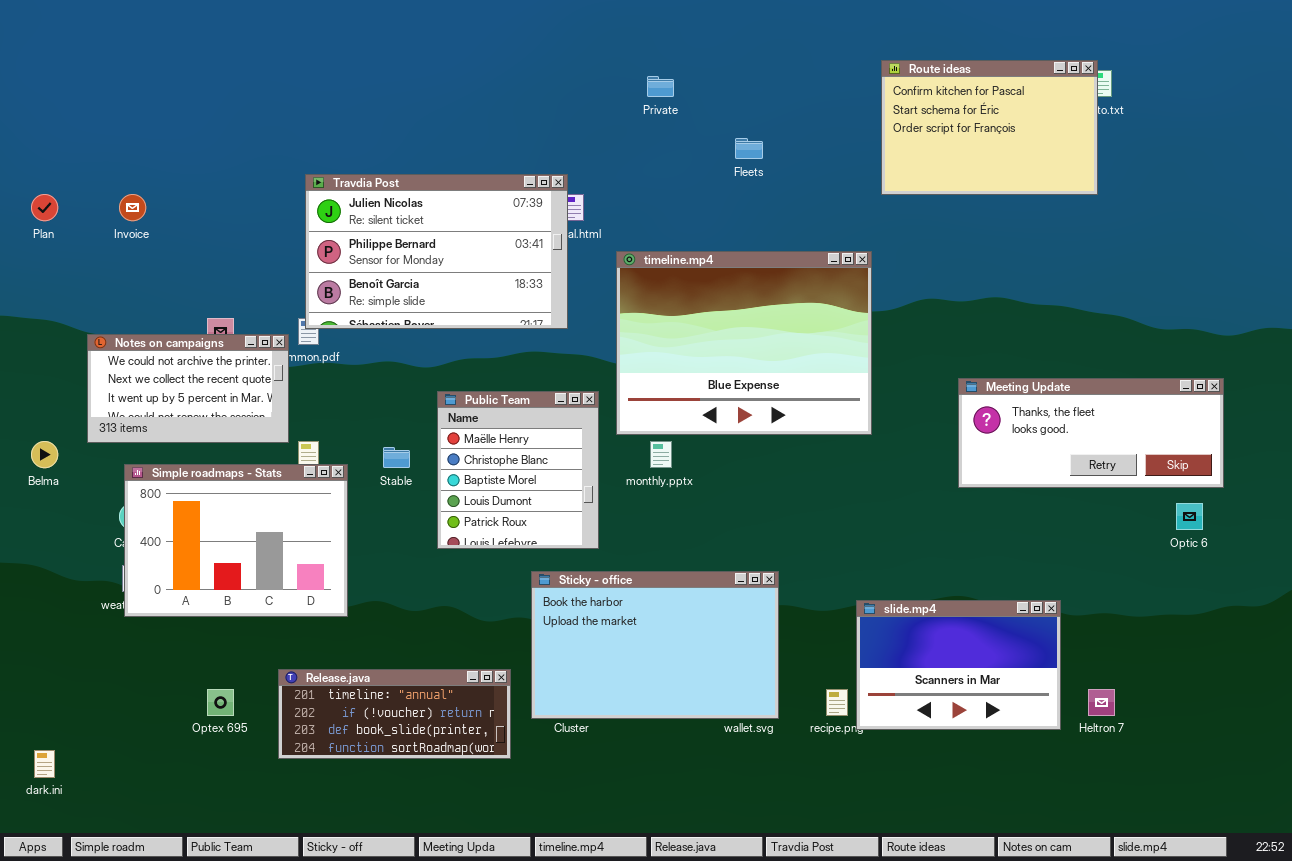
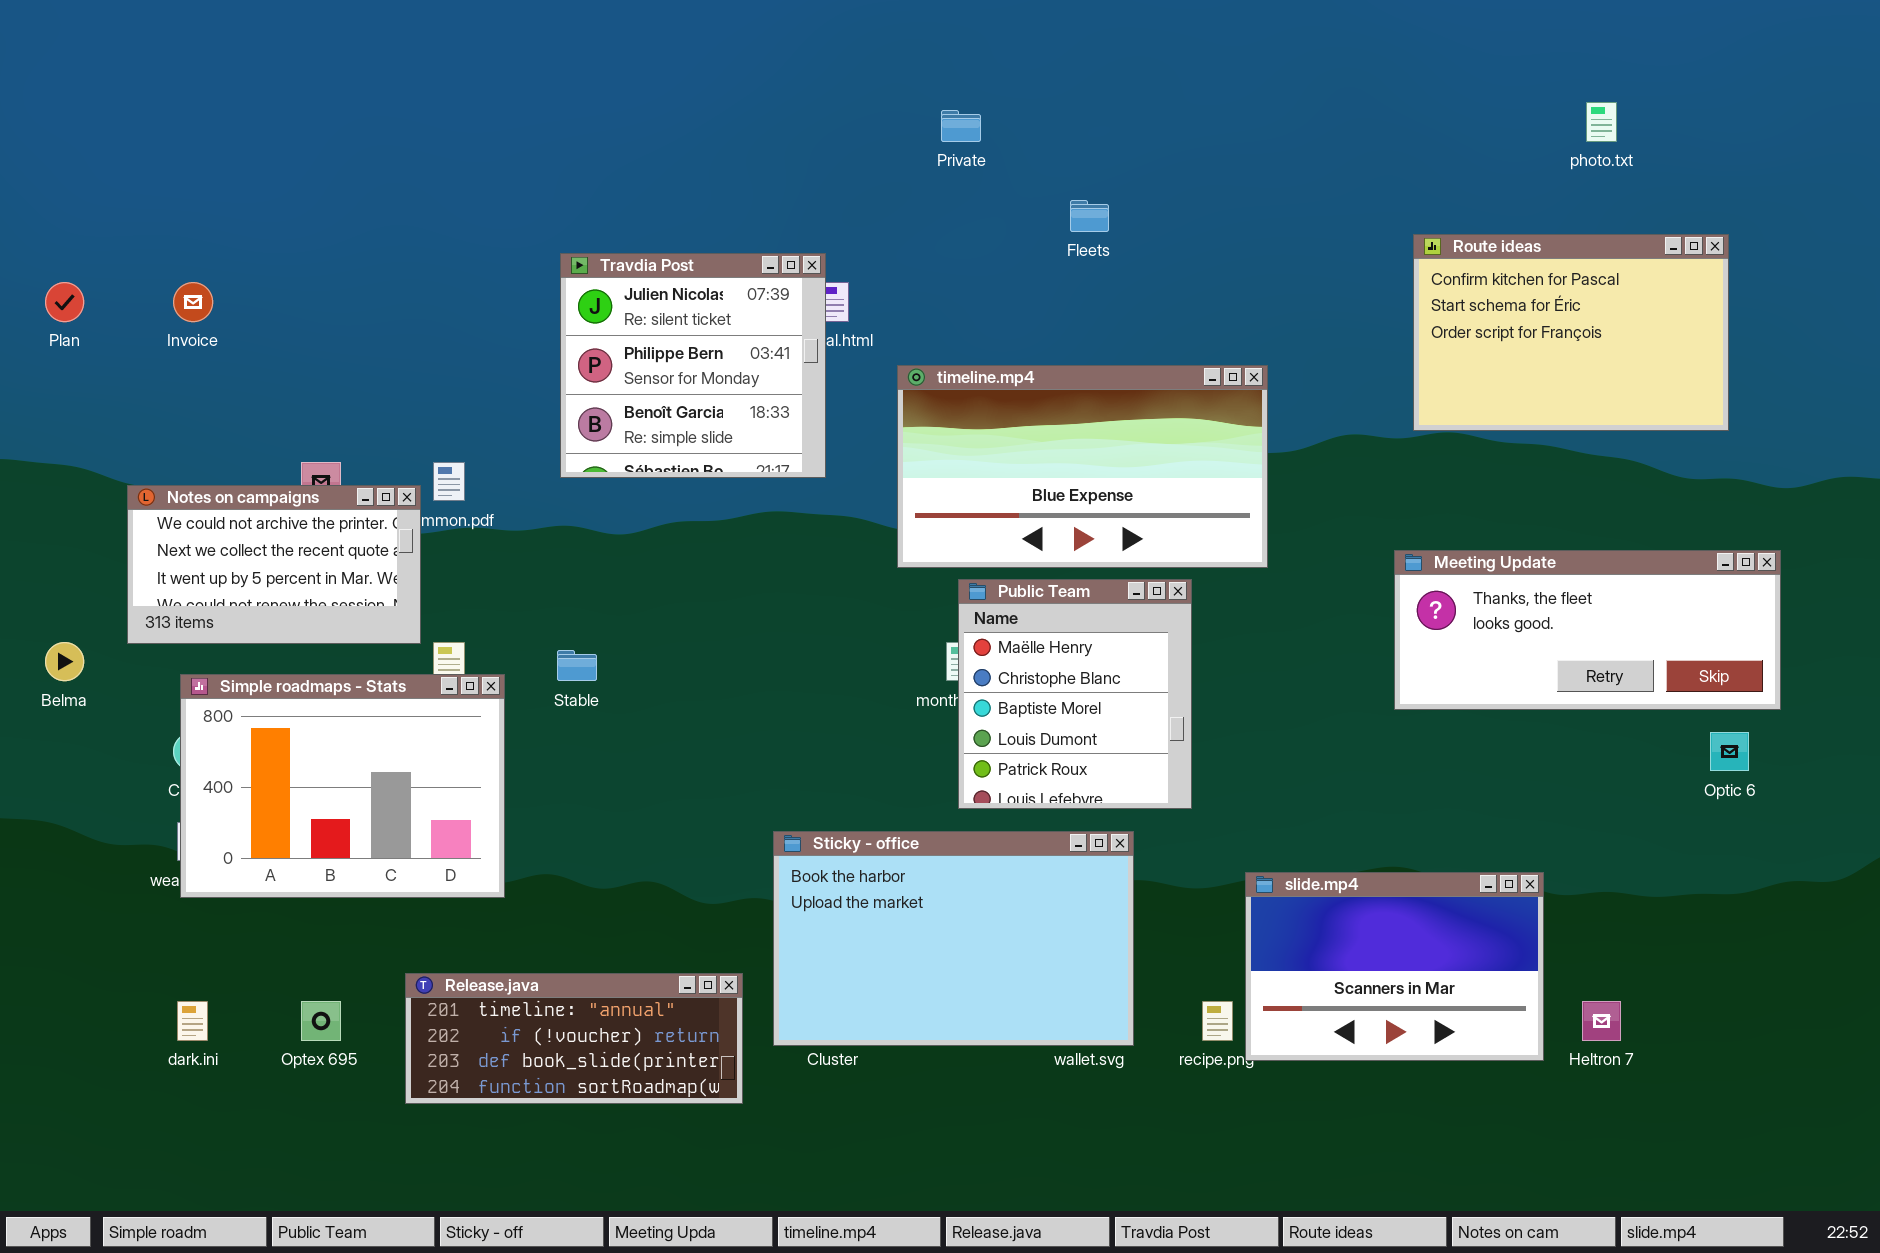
Route ideas: [881,60,1098,195] -> [1413,234,1729,431], moved
Travdia Post: [305,174,568,329] -> [560,253,826,478], resized
timeline.mp4: [616,251,872,435] -> [897,365,1268,568], resized
Public Team: [437,391,599,549] -> [958,579,1192,809], moved
dark.ini: [34,750,55,778] -> [177,1001,208,1041], moved

